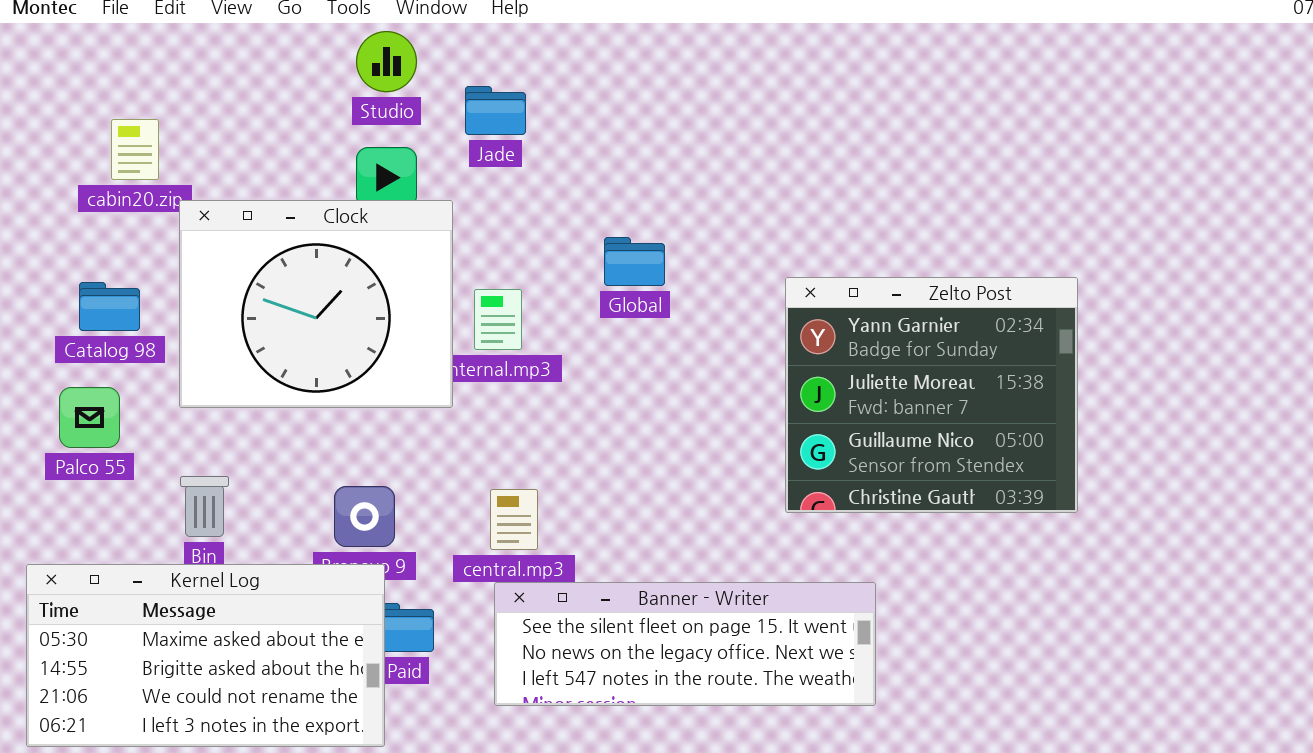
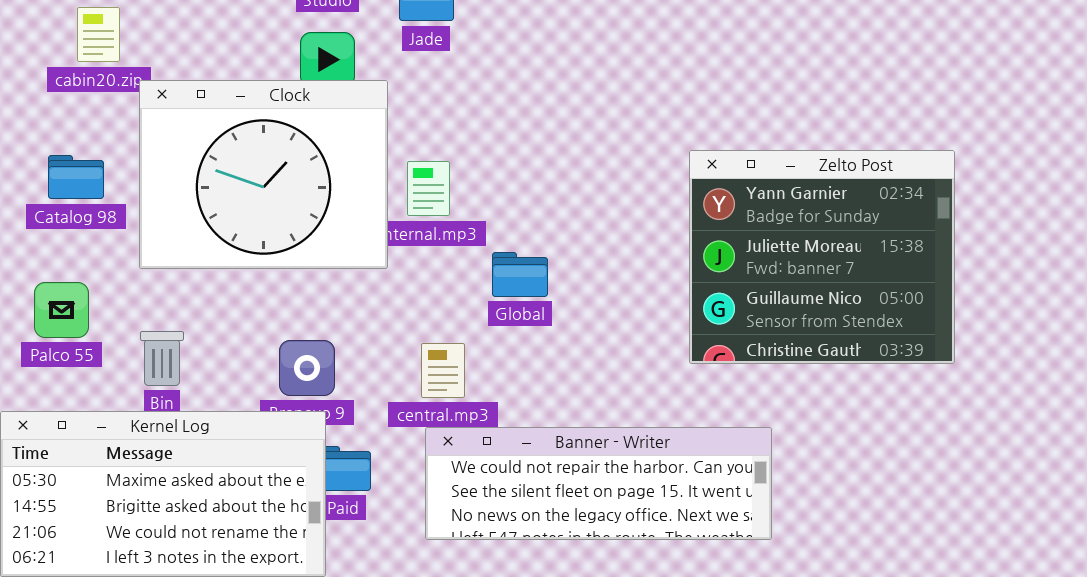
Global: [604,237,665,286] -> [492,252,548,297], moved
Palco 55: [59,387,120,448] -> [34,282,89,338], moved
Banner - Writer: [494,582,876,706] -> [425,427,772,540], scrolled up 1 row

